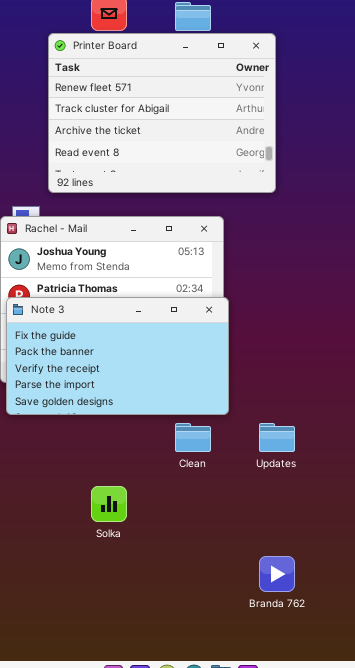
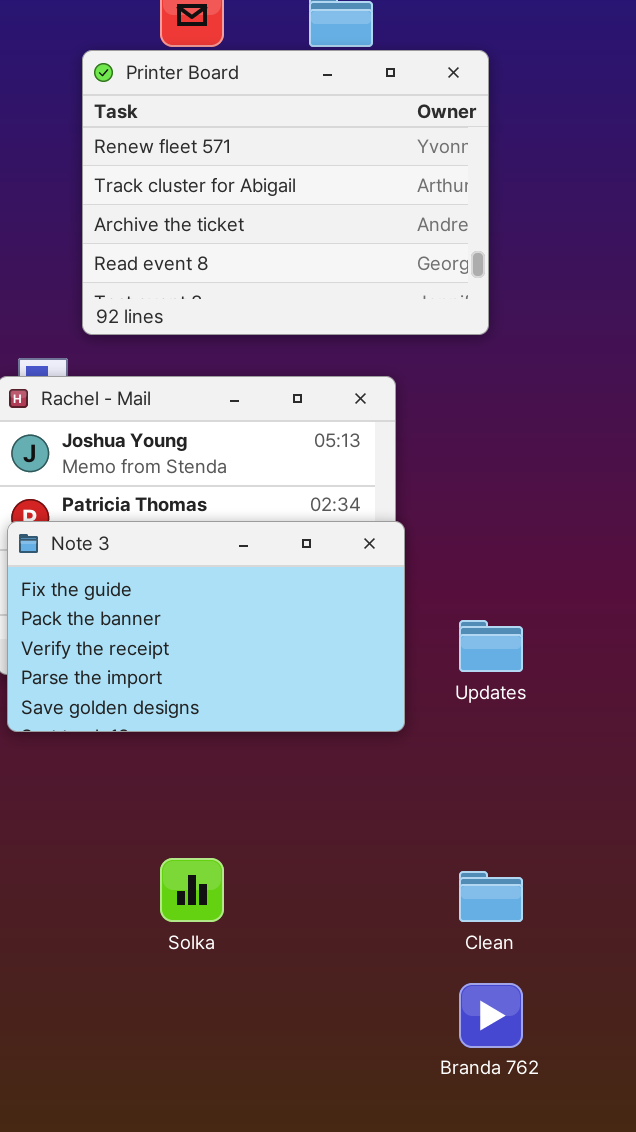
Clean: [175,423,211,452] -> [459,871,523,922], moved
Updates: [259,423,295,452] -> [459,620,523,672], moved

